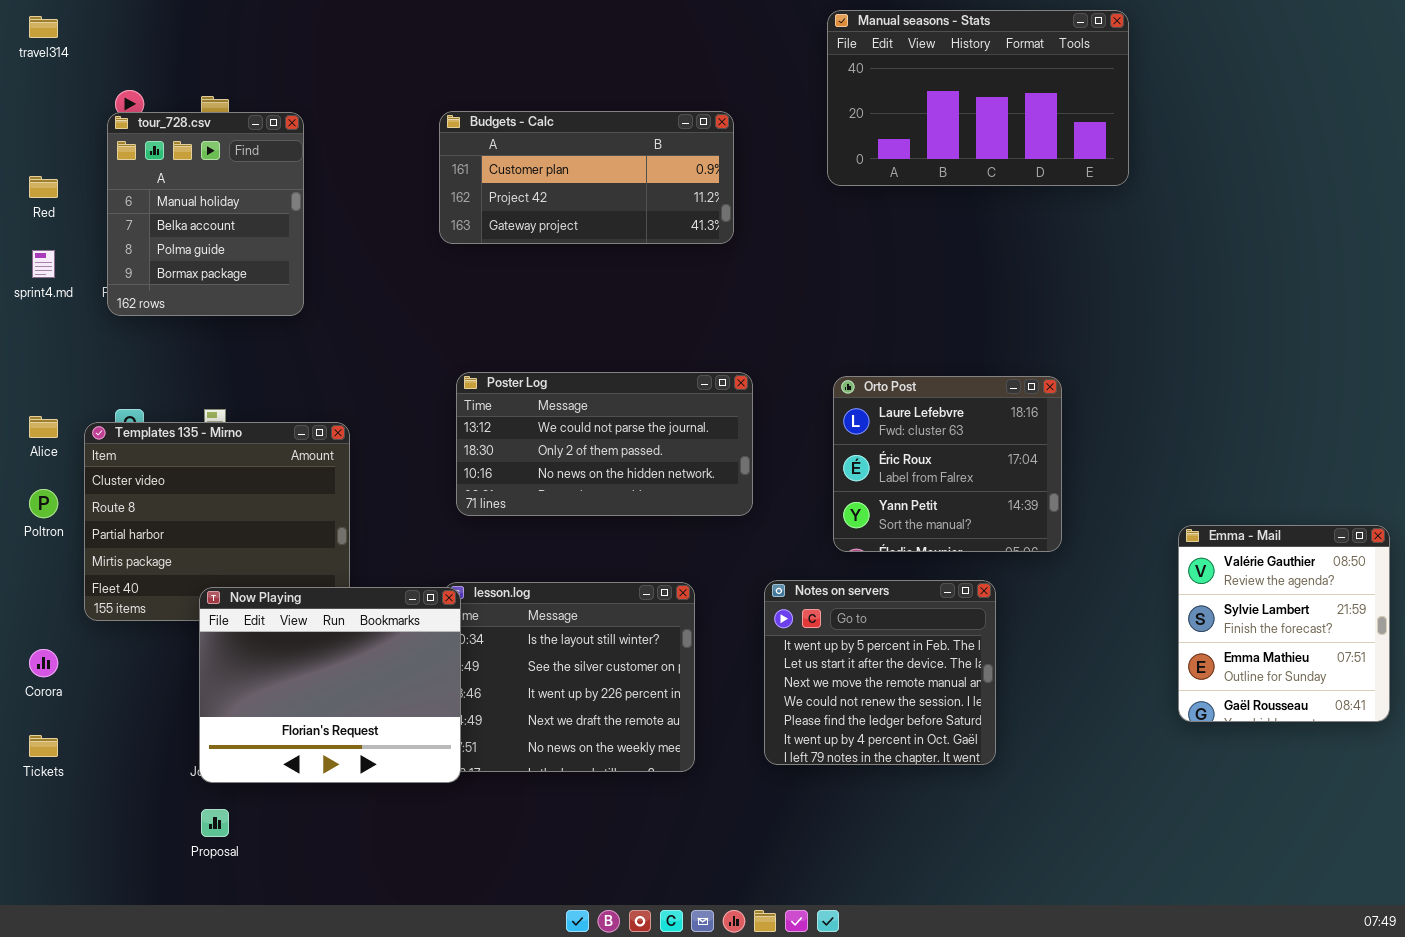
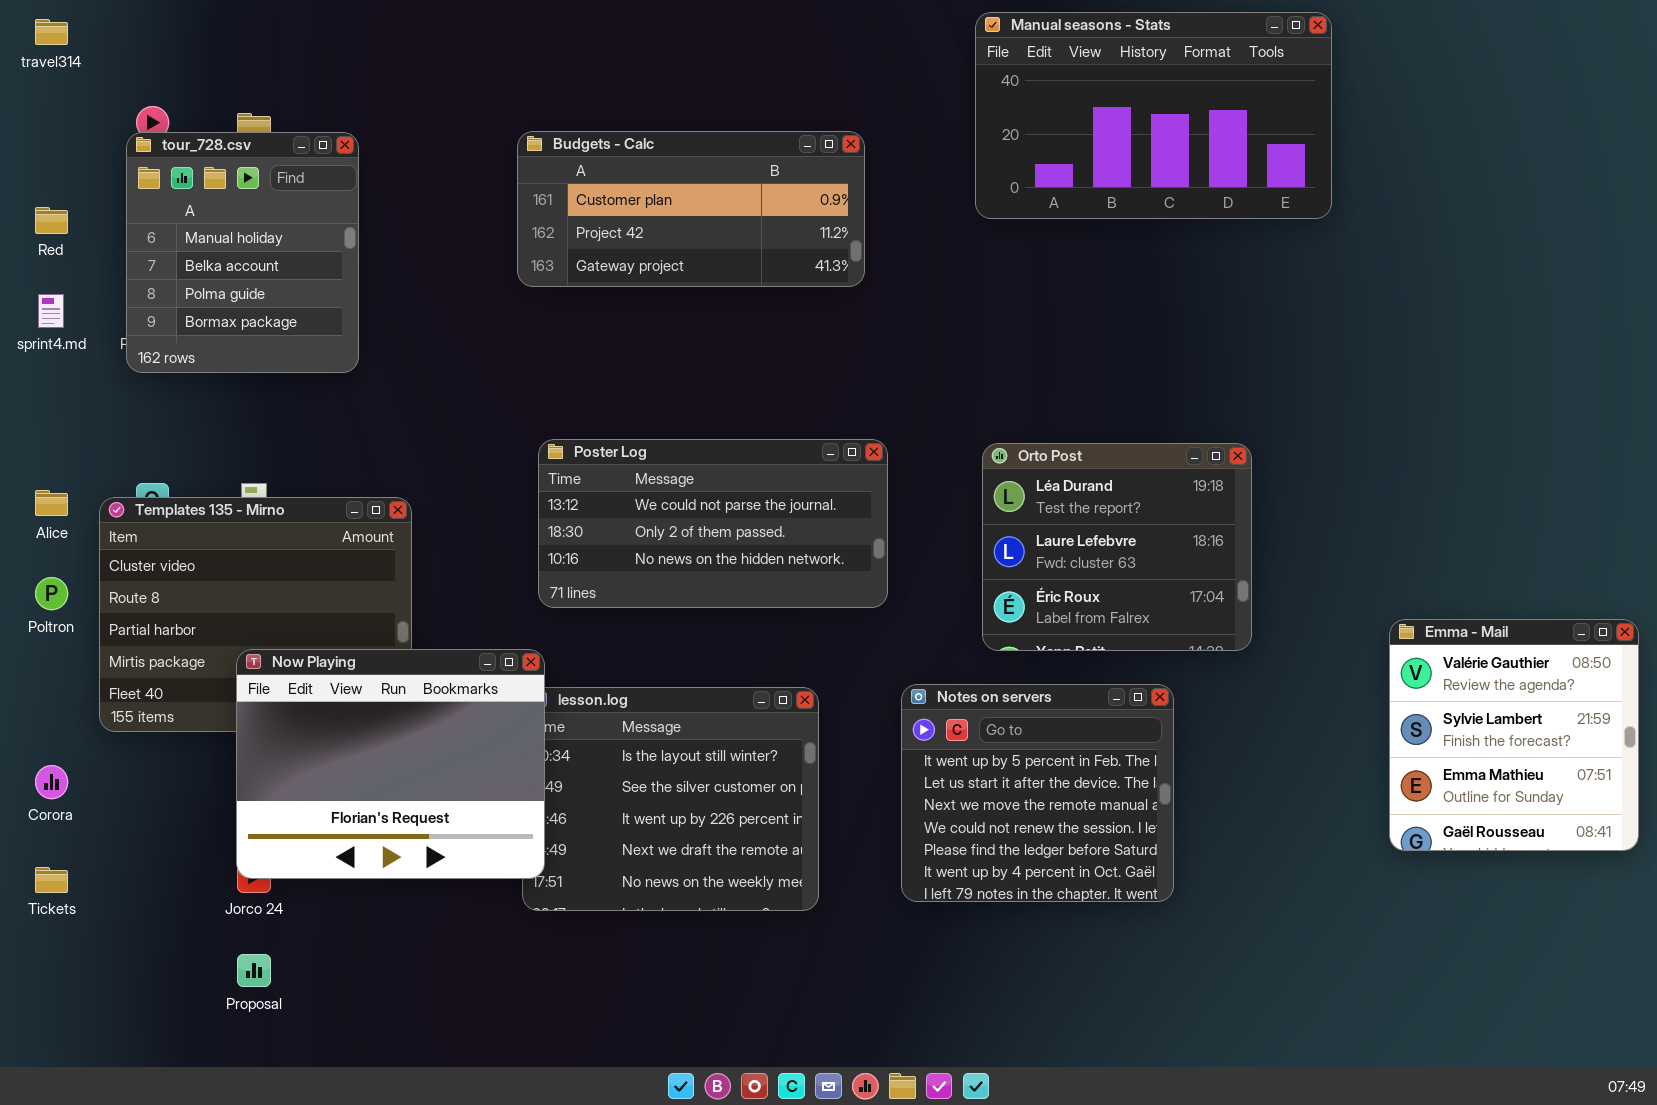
Orto Post: [833,376,1062,552] -> [982,443,1252,651], scrolled up 1 row
Now Playing: [199,587,461,783] -> [236,649,545,879], moved

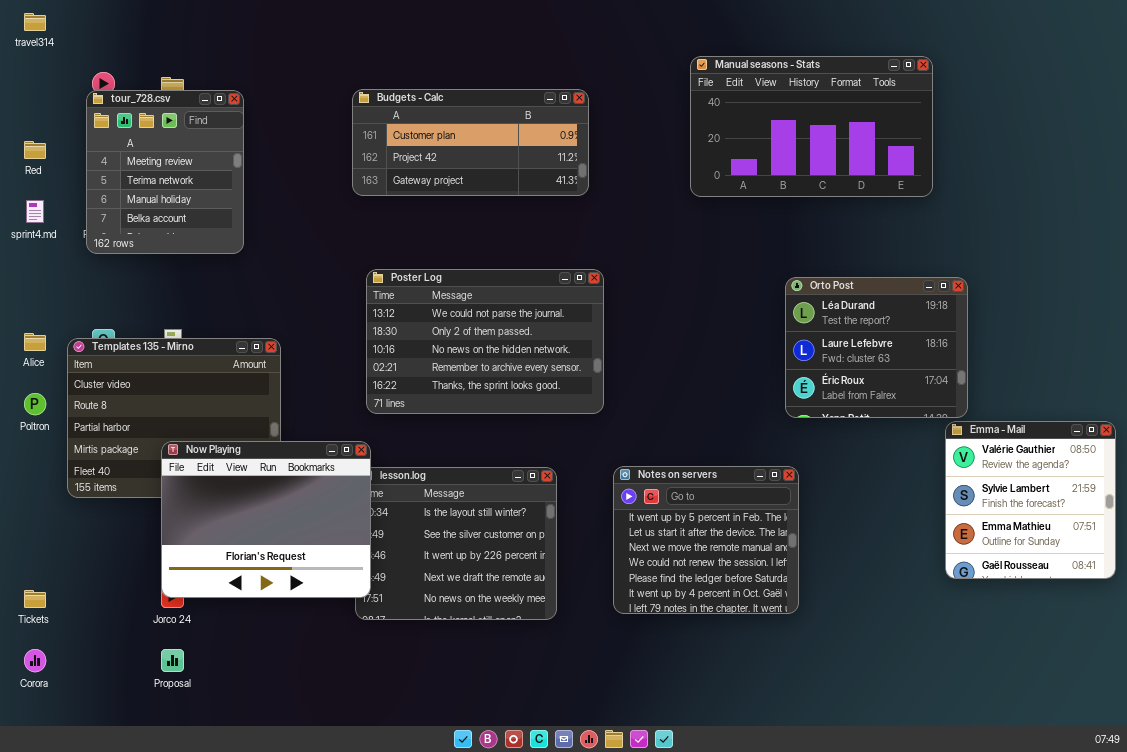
Manual seasons - Stats: [975,12,1332,219] -> [690,56,933,197], moved
tour_728.csv: [126,132,359,373] -> [86,90,244,254], scrolled up 2 rows
Poster Log: [538,439,888,608] -> [366,269,604,414], resized
Orto Post: [982,443,1252,651] -> [785,277,968,418], moved
Corora: [35,765,68,799] -> [24,649,46,672], moved

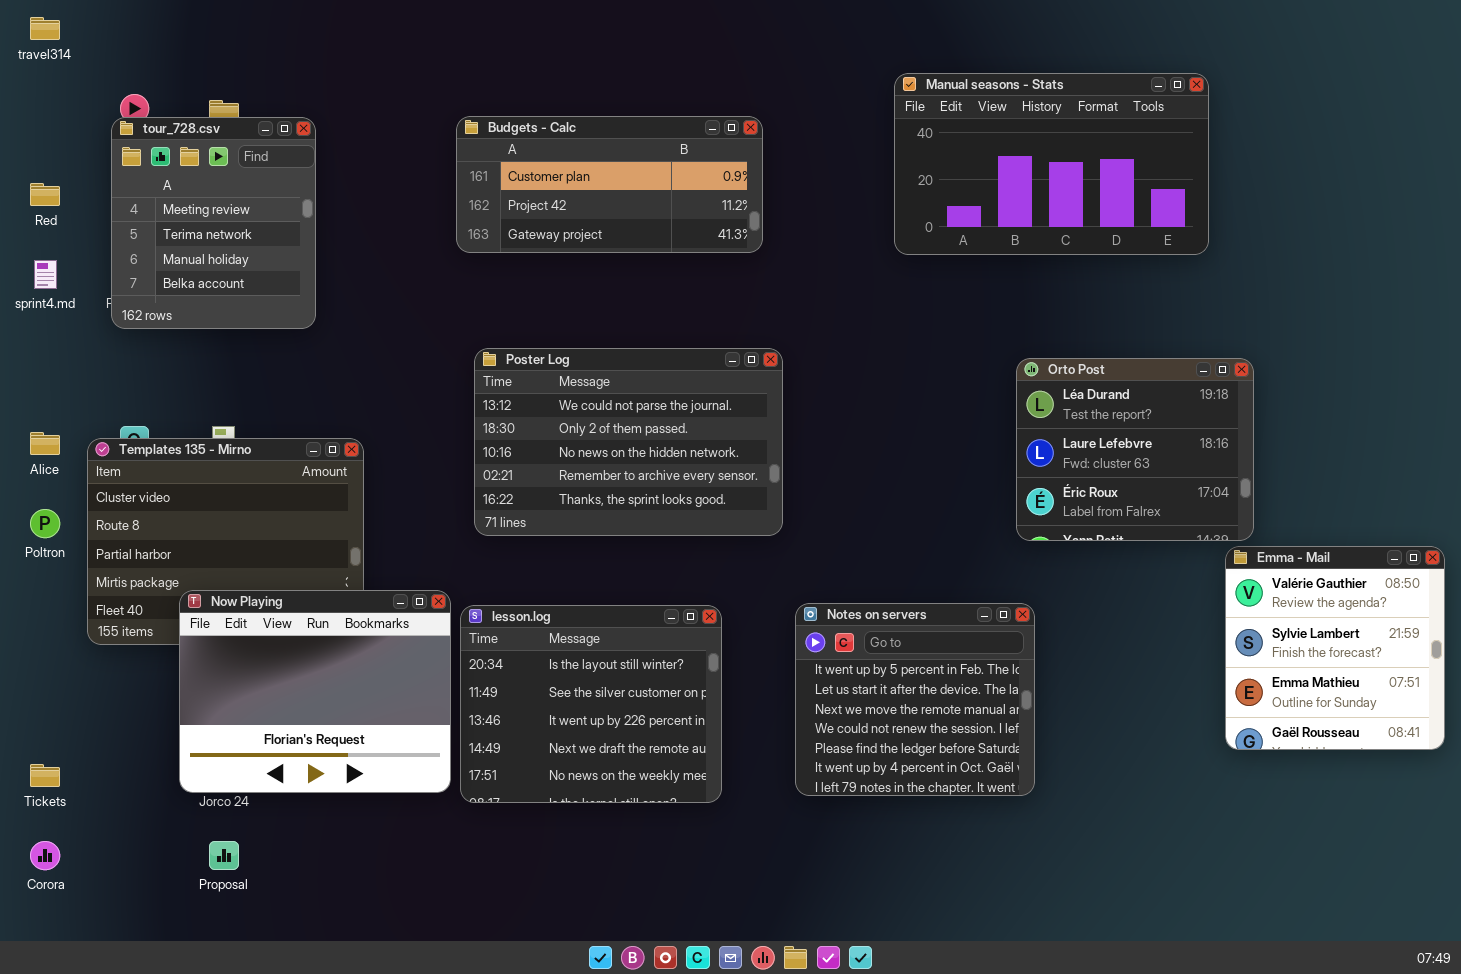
Now Playing: [161,441,371,598] -> [179,590,451,793], moved

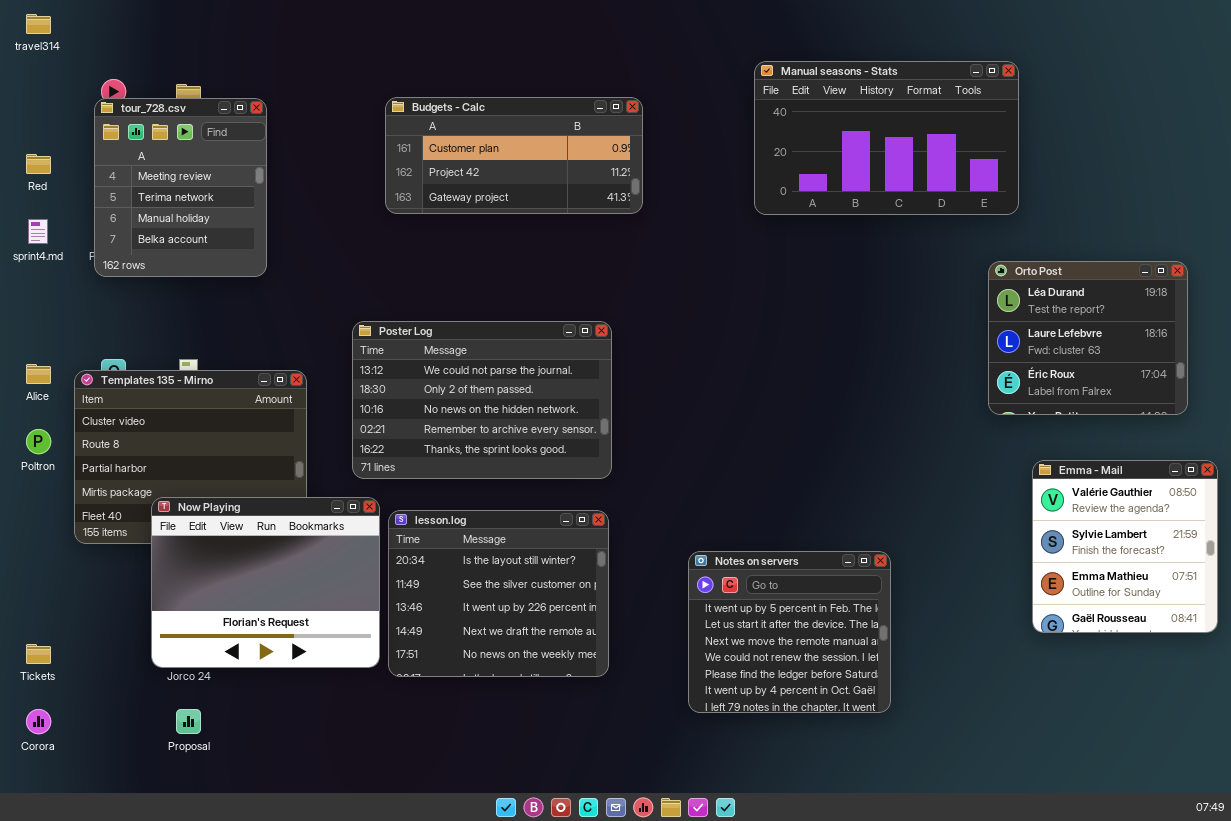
Poster Log: [474,348,783,536] -> [352,321,612,479], moved
Orto Post: [1016,358,1254,541] -> [988,261,1188,415], moved
Notes on servers: [795,603,1035,796] -> [688,551,891,713], moved

